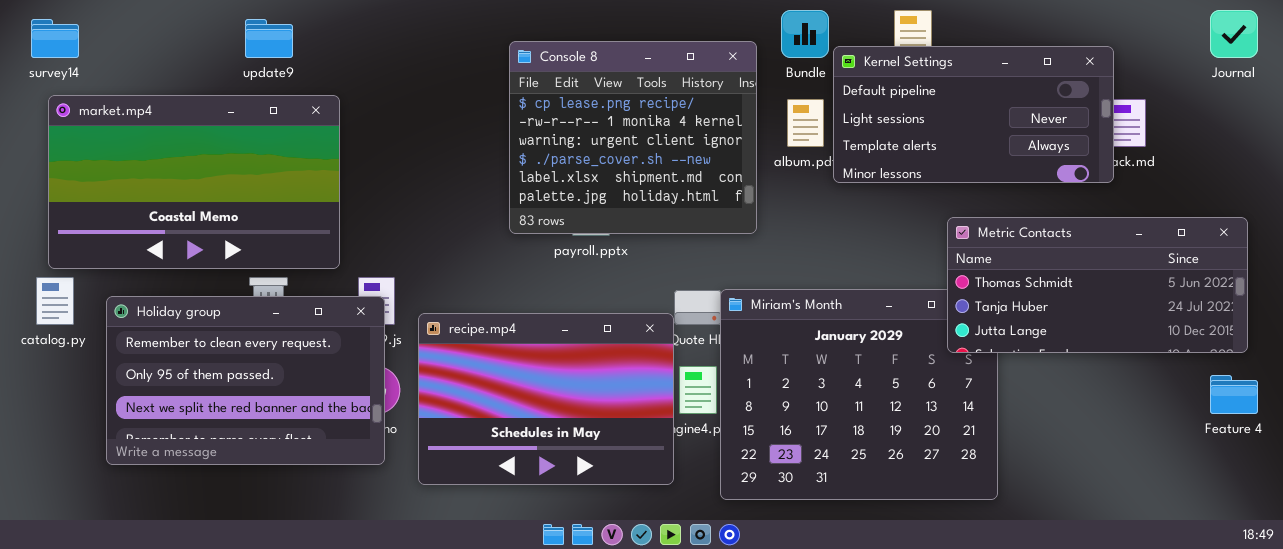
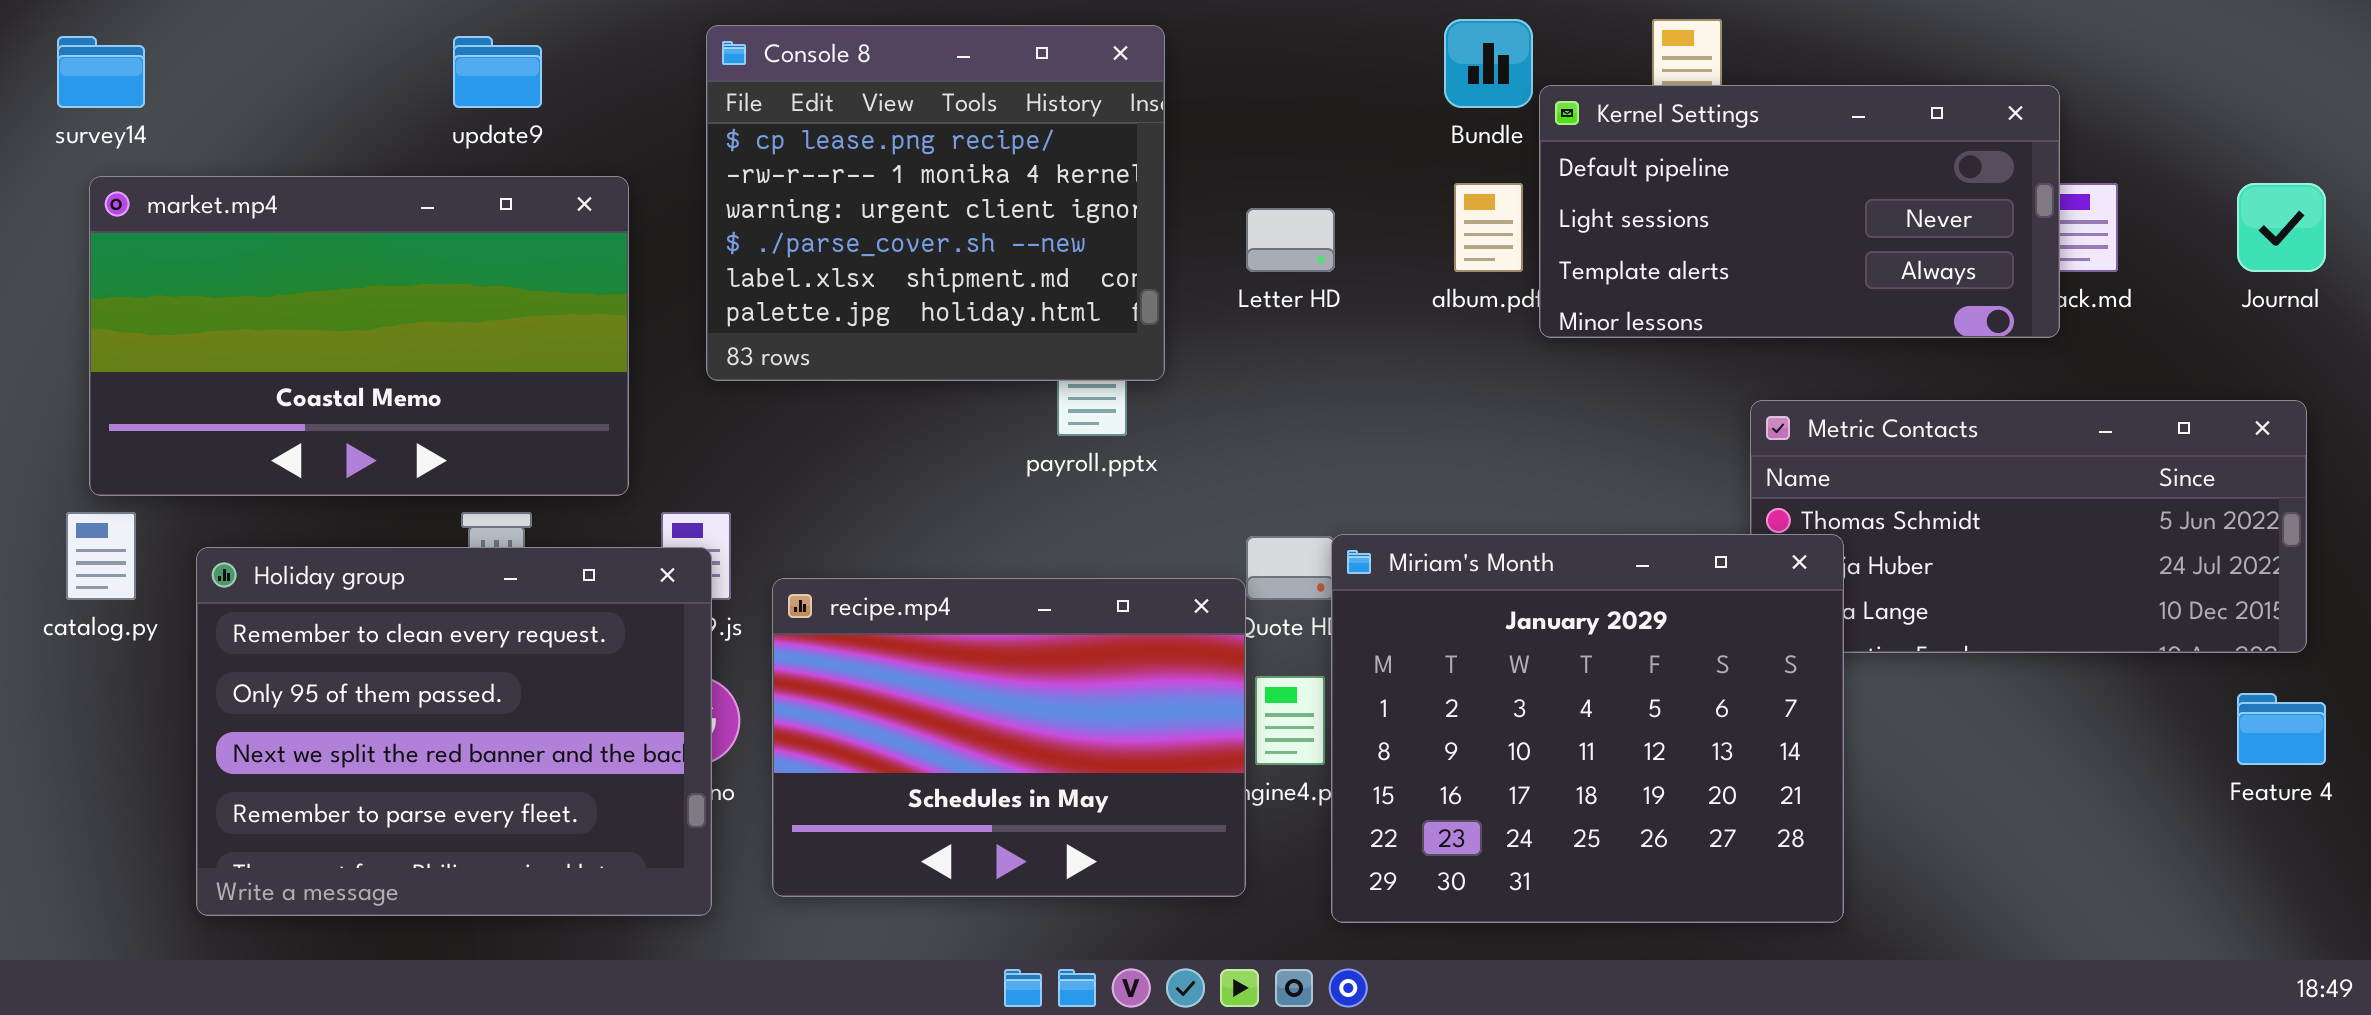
Journal: [1210,10,1258,58] -> [2237,183,2326,272], moved
Console 8: [509,41,757,234] -> [706,25,1165,381], moved
Miriam's Month: [720,289,998,500] -> [1331,534,1844,923], raised
Holiday group: [106,296,385,465] -> [196,547,712,916], resized

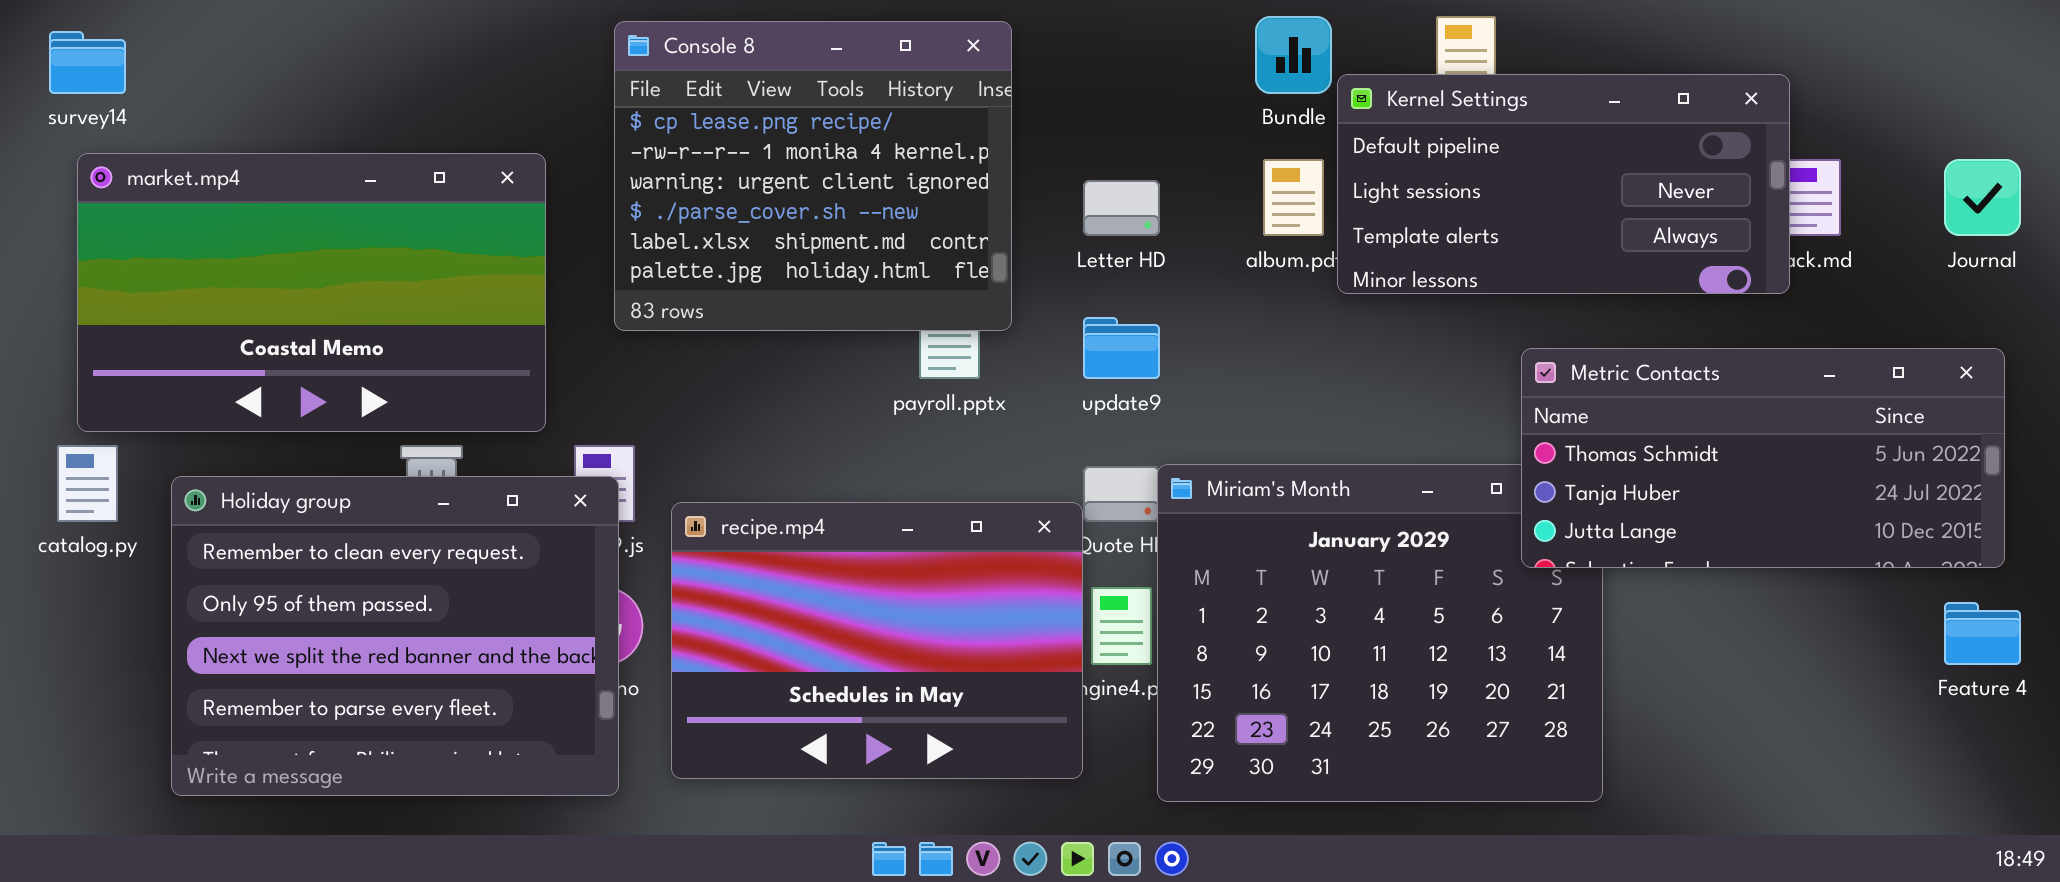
update9: [453,36,542,108] -> [1083,317,1160,379], moved
Metric Contacts: [1750,400,2307,653] -> [1521,348,2005,568], raised

